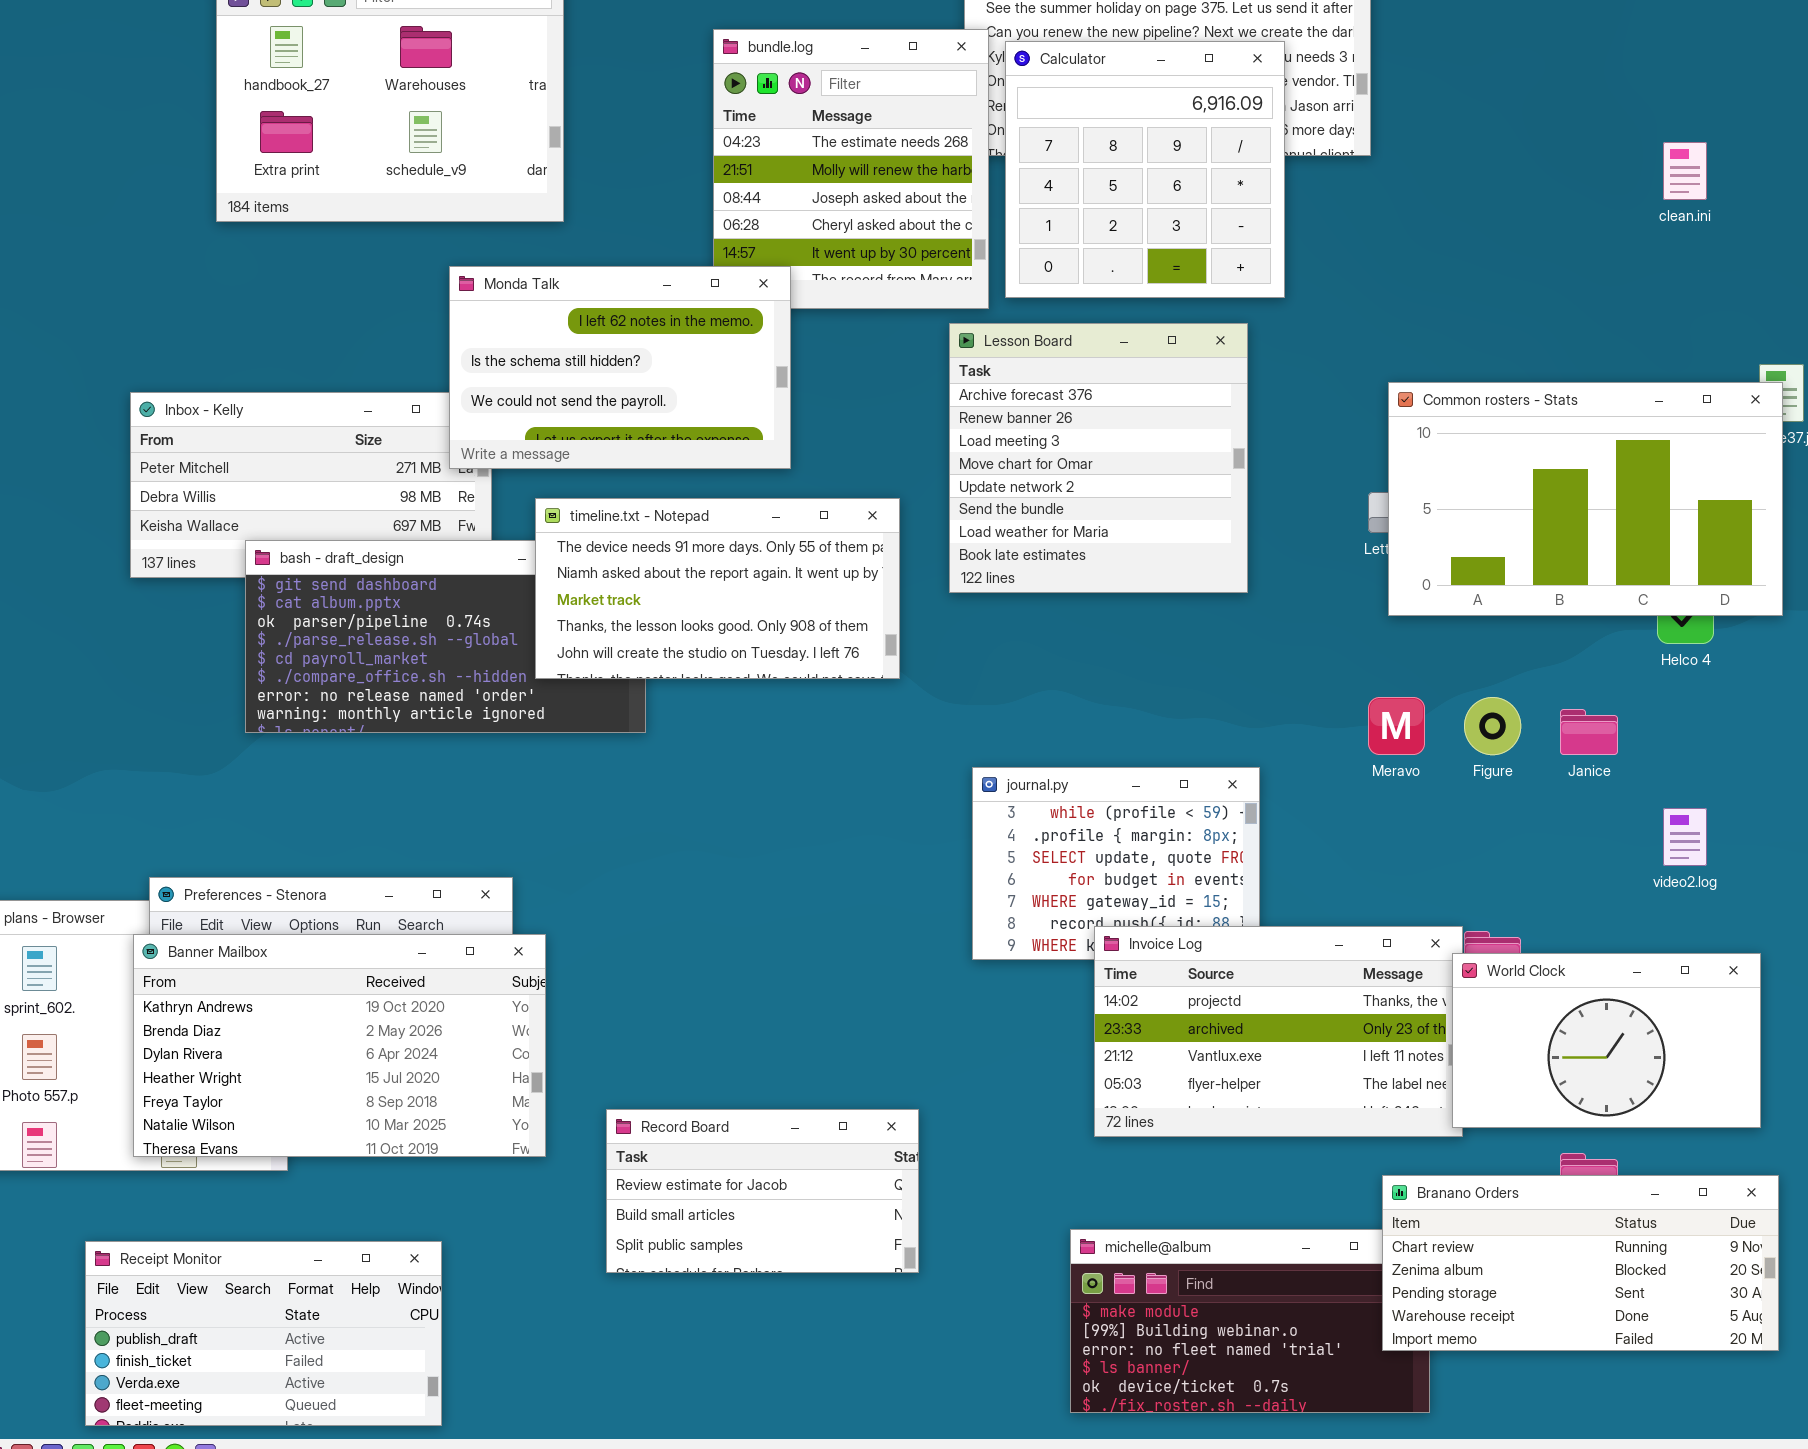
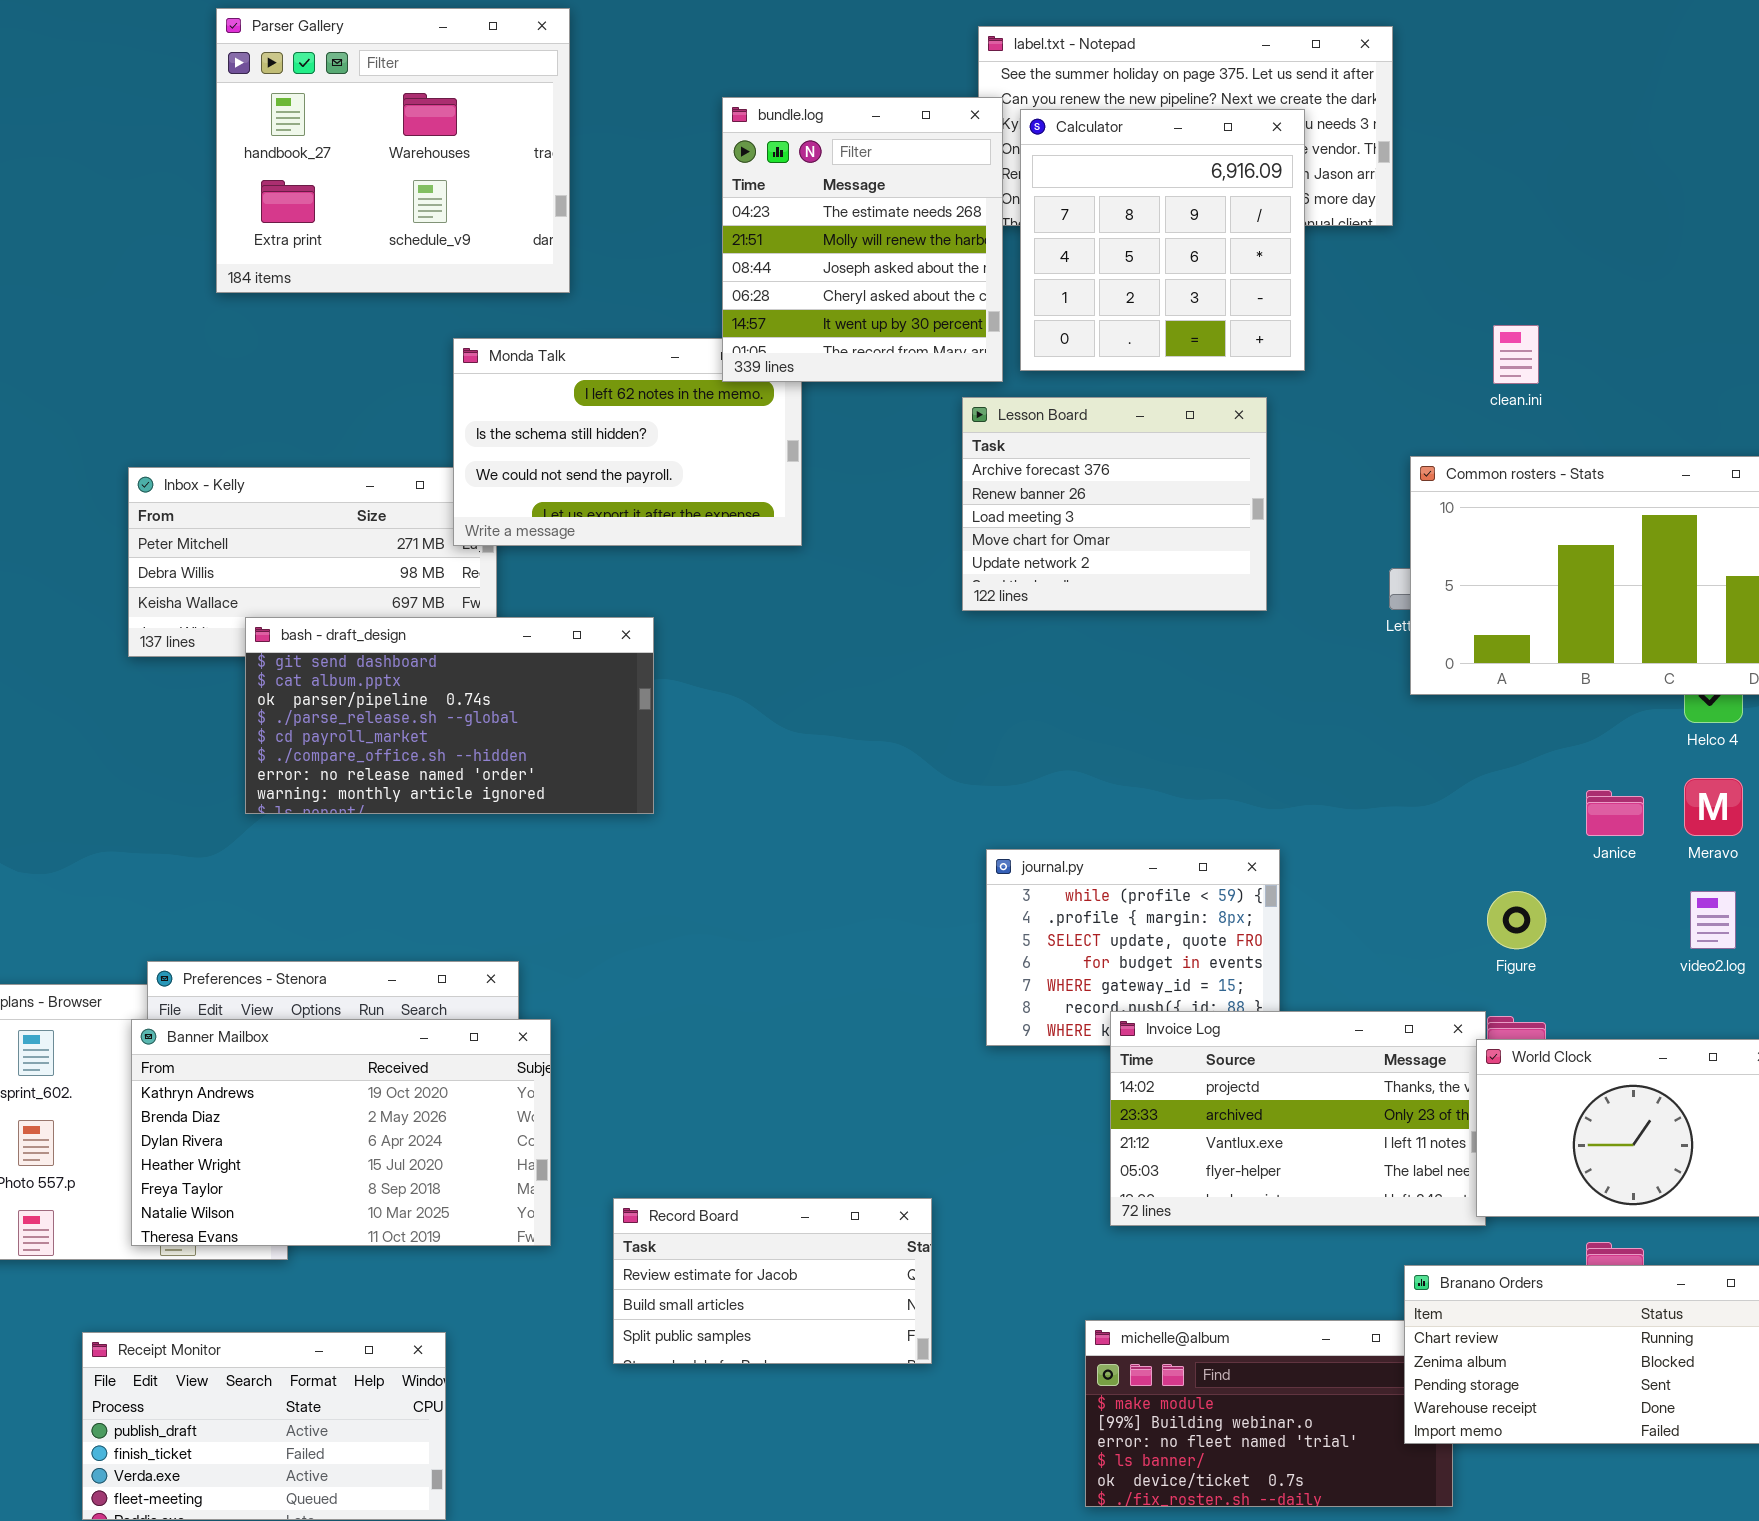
bundle.log: [713,29,989,309] -> [722,97,1003,382], raised
clean.ini: [1663,142,1707,200] -> [1493,325,1539,384], moved
Lesson Board: [949,323,1248,593] -> [962,397,1267,611], resized
timeline.txt - Notepad: [535,498,900,679] -> none, closed
Meravo: [1368,697,1425,755] -> [1684,778,1743,836], moved
Figure: [1464,697,1521,755] -> [1487,891,1546,949], moved

